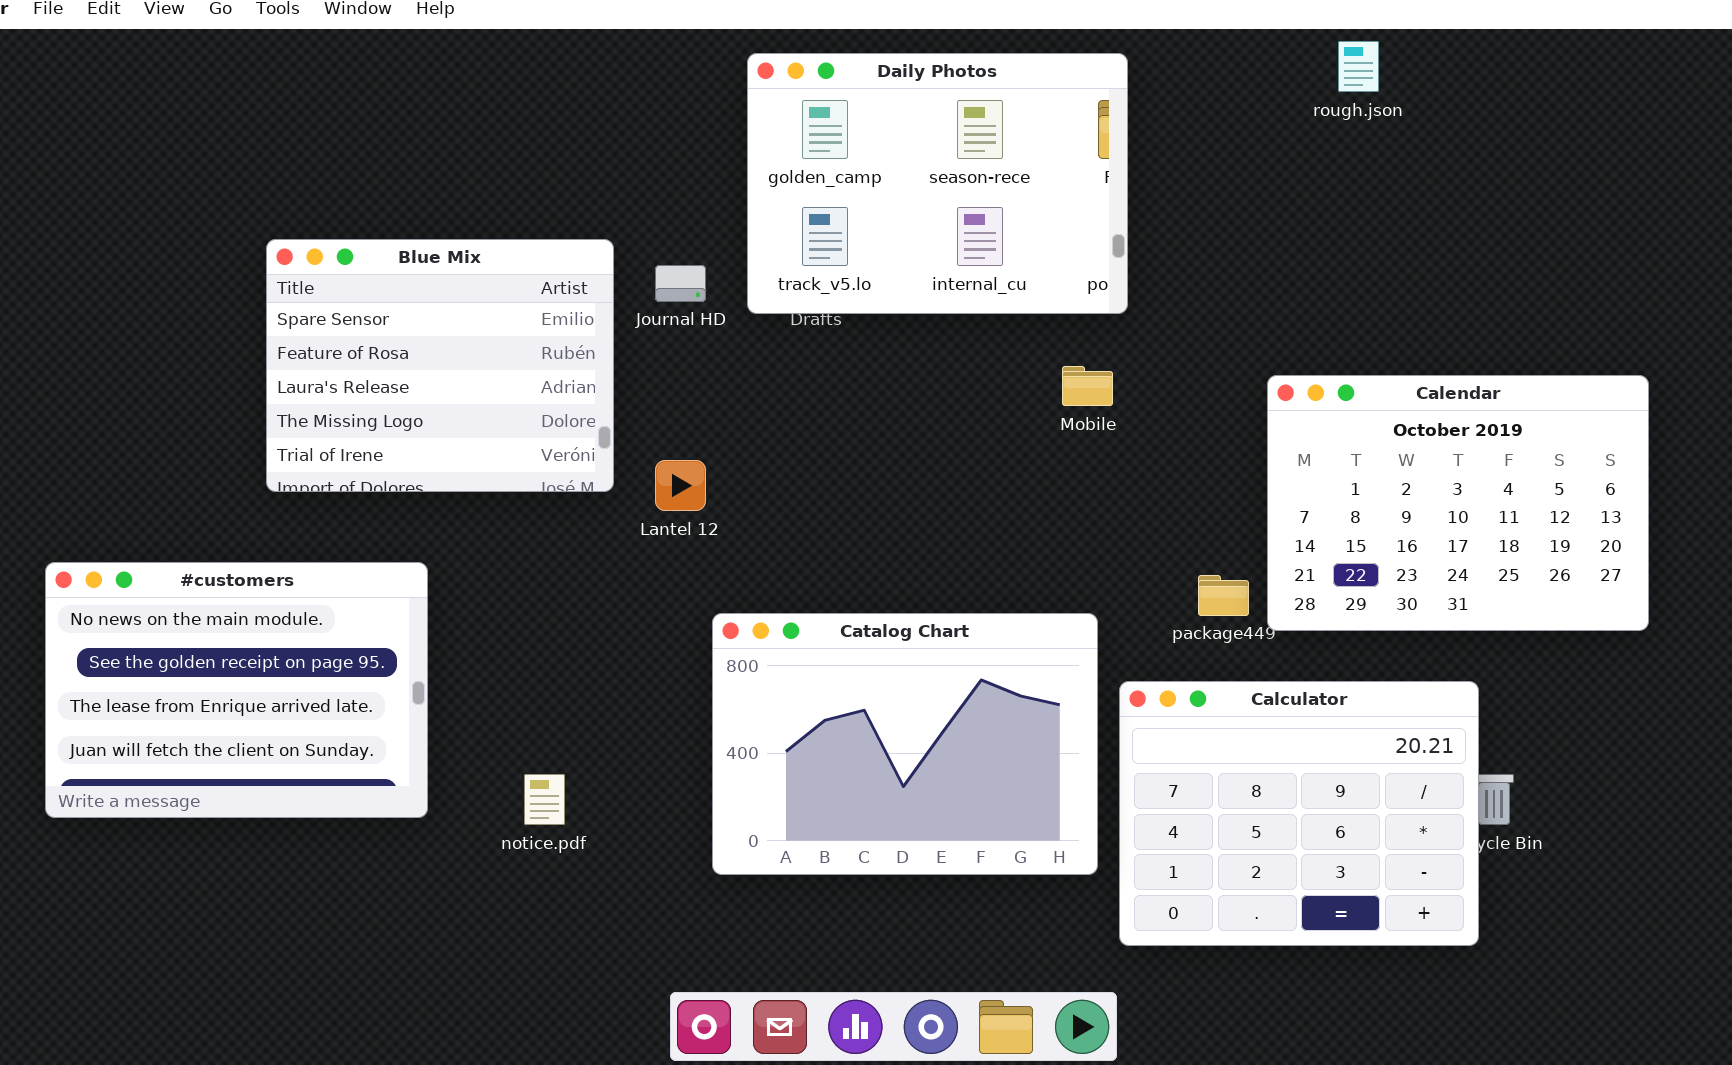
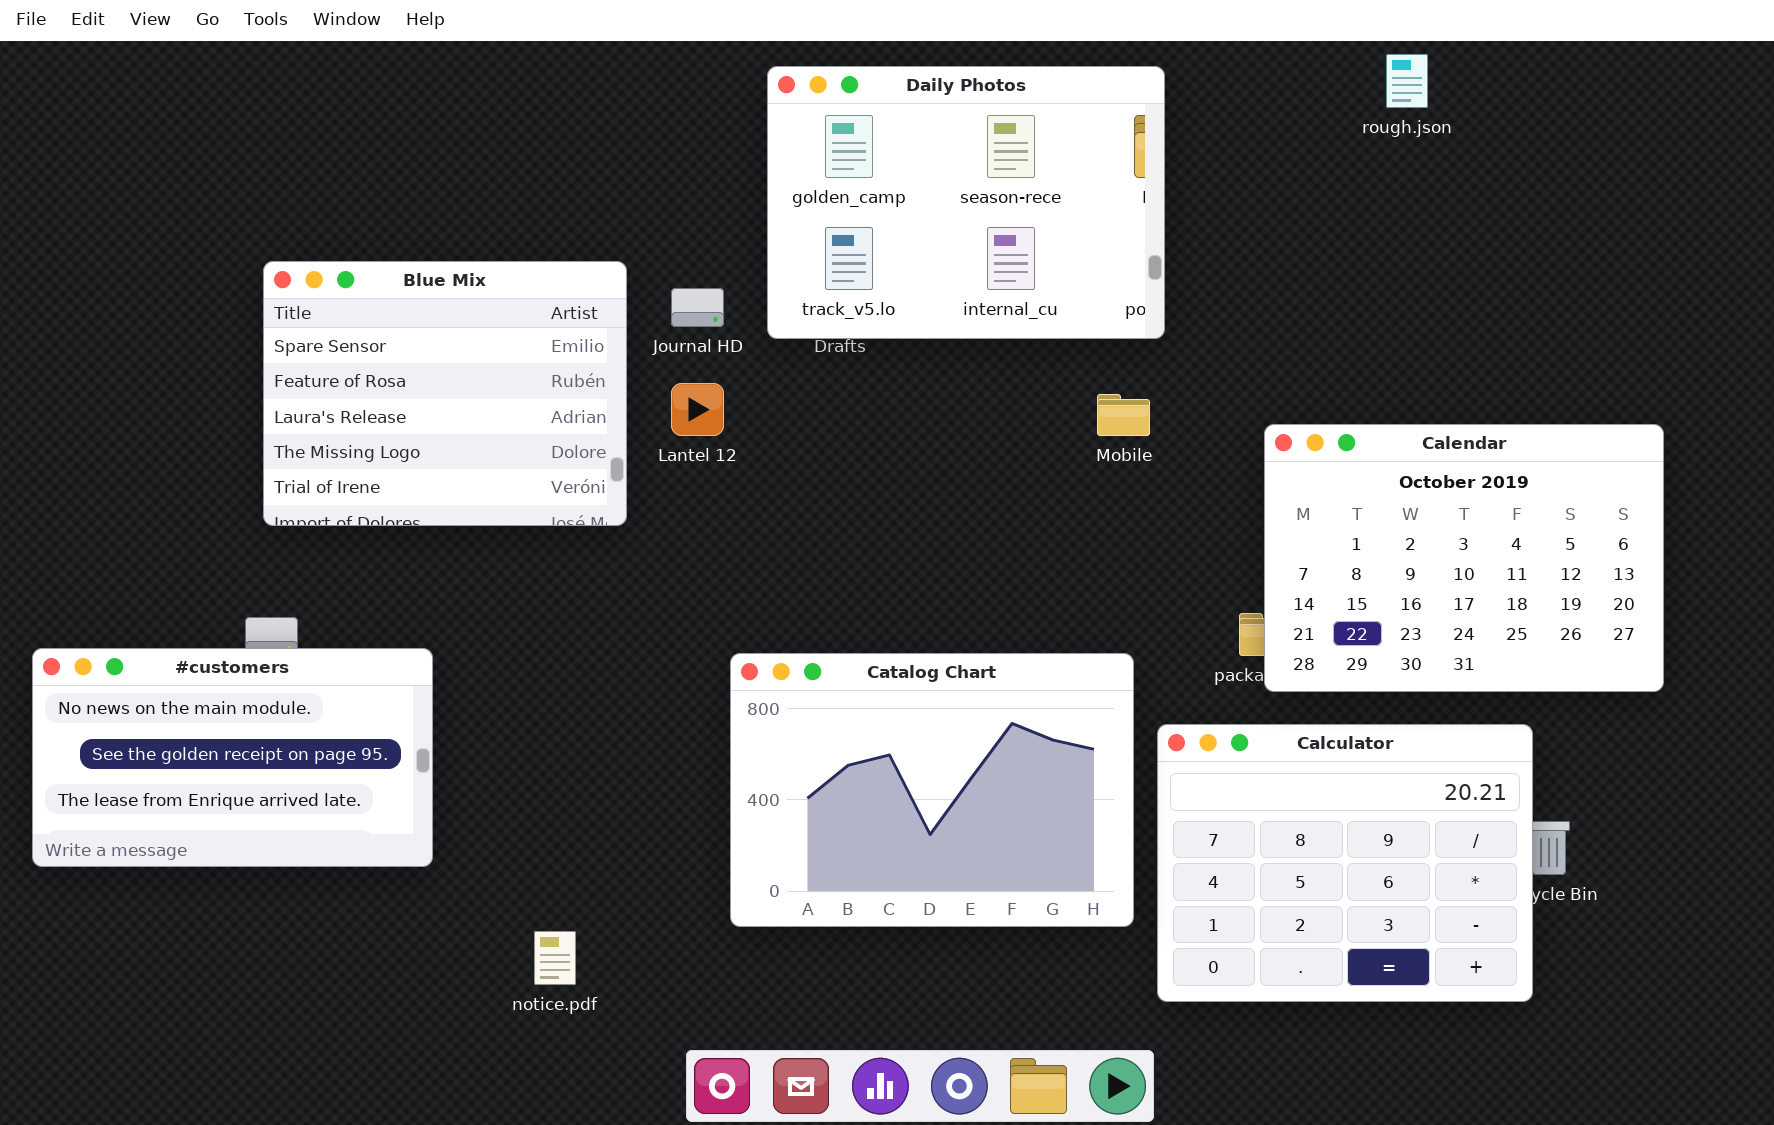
Calendar: [1267,375,1649,631] -> [1264,424,1664,692], moved
Lantel 12: [655,460,706,511] -> [671,383,724,436], moved
#customers: [45,562,428,818] -> [32,648,433,867], resized
notice.pdf: [524,774,565,825] -> [534,931,576,985], moved

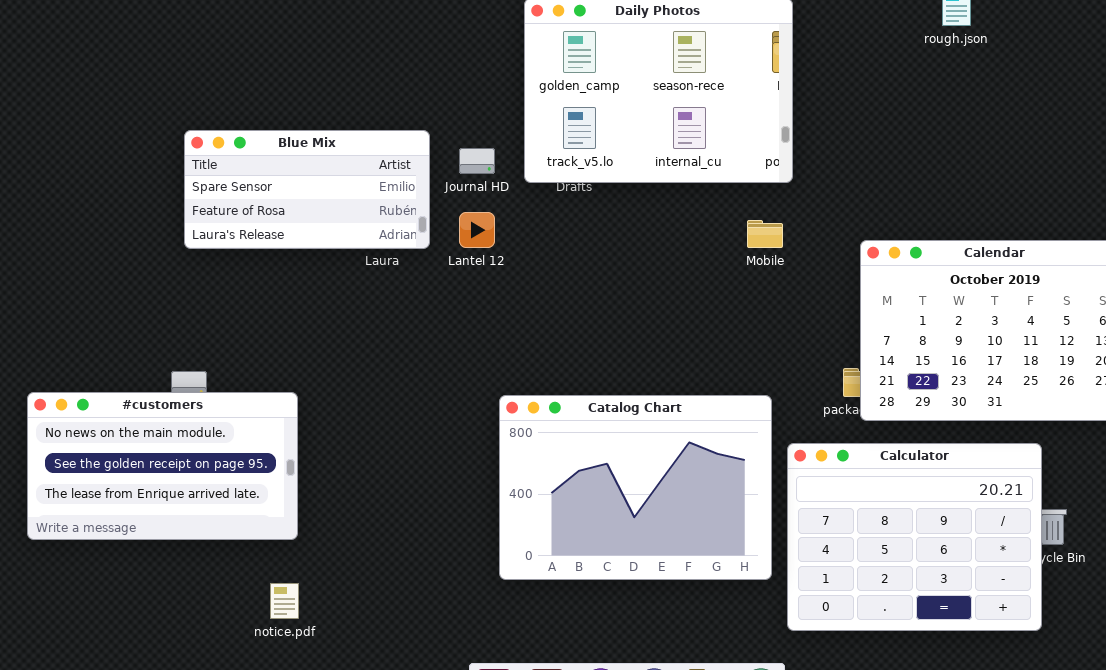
Blue Mix: [263,261,627,526] -> [184,130,430,249], resized
notice.pdf: [534,931,576,985] -> [270,583,299,619], moved

